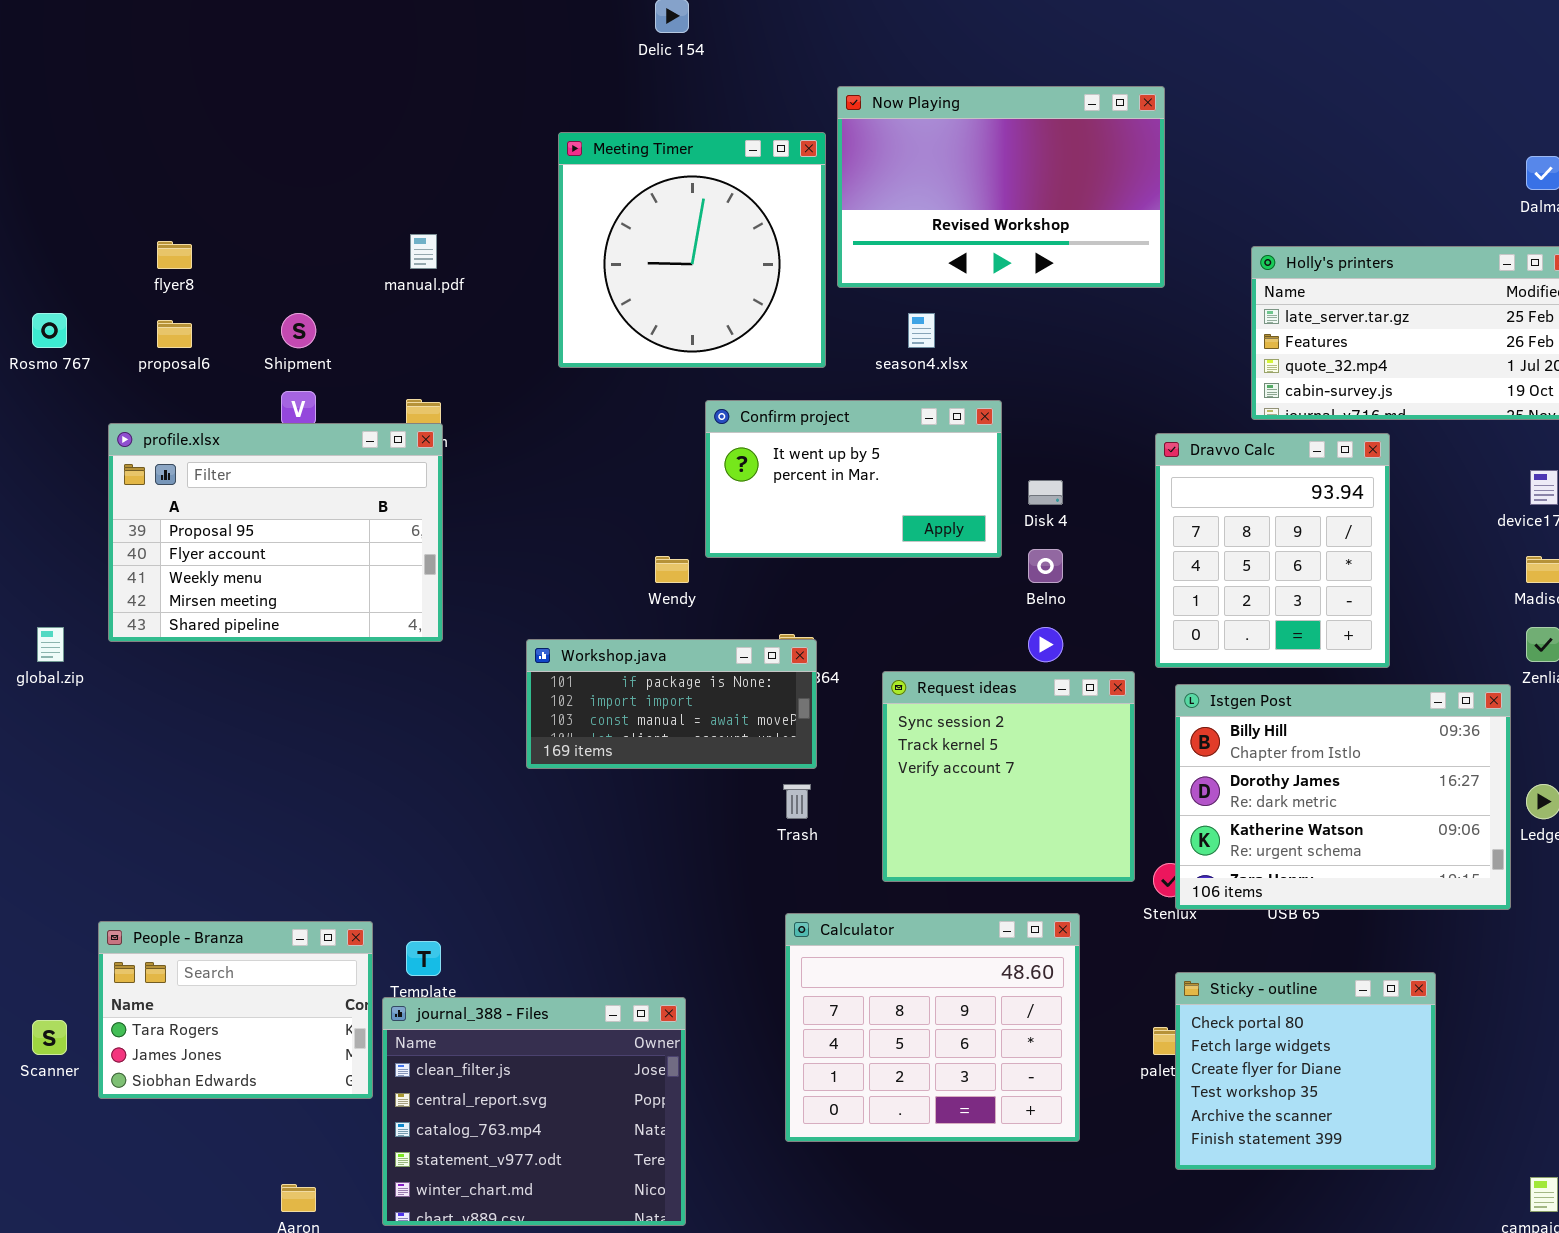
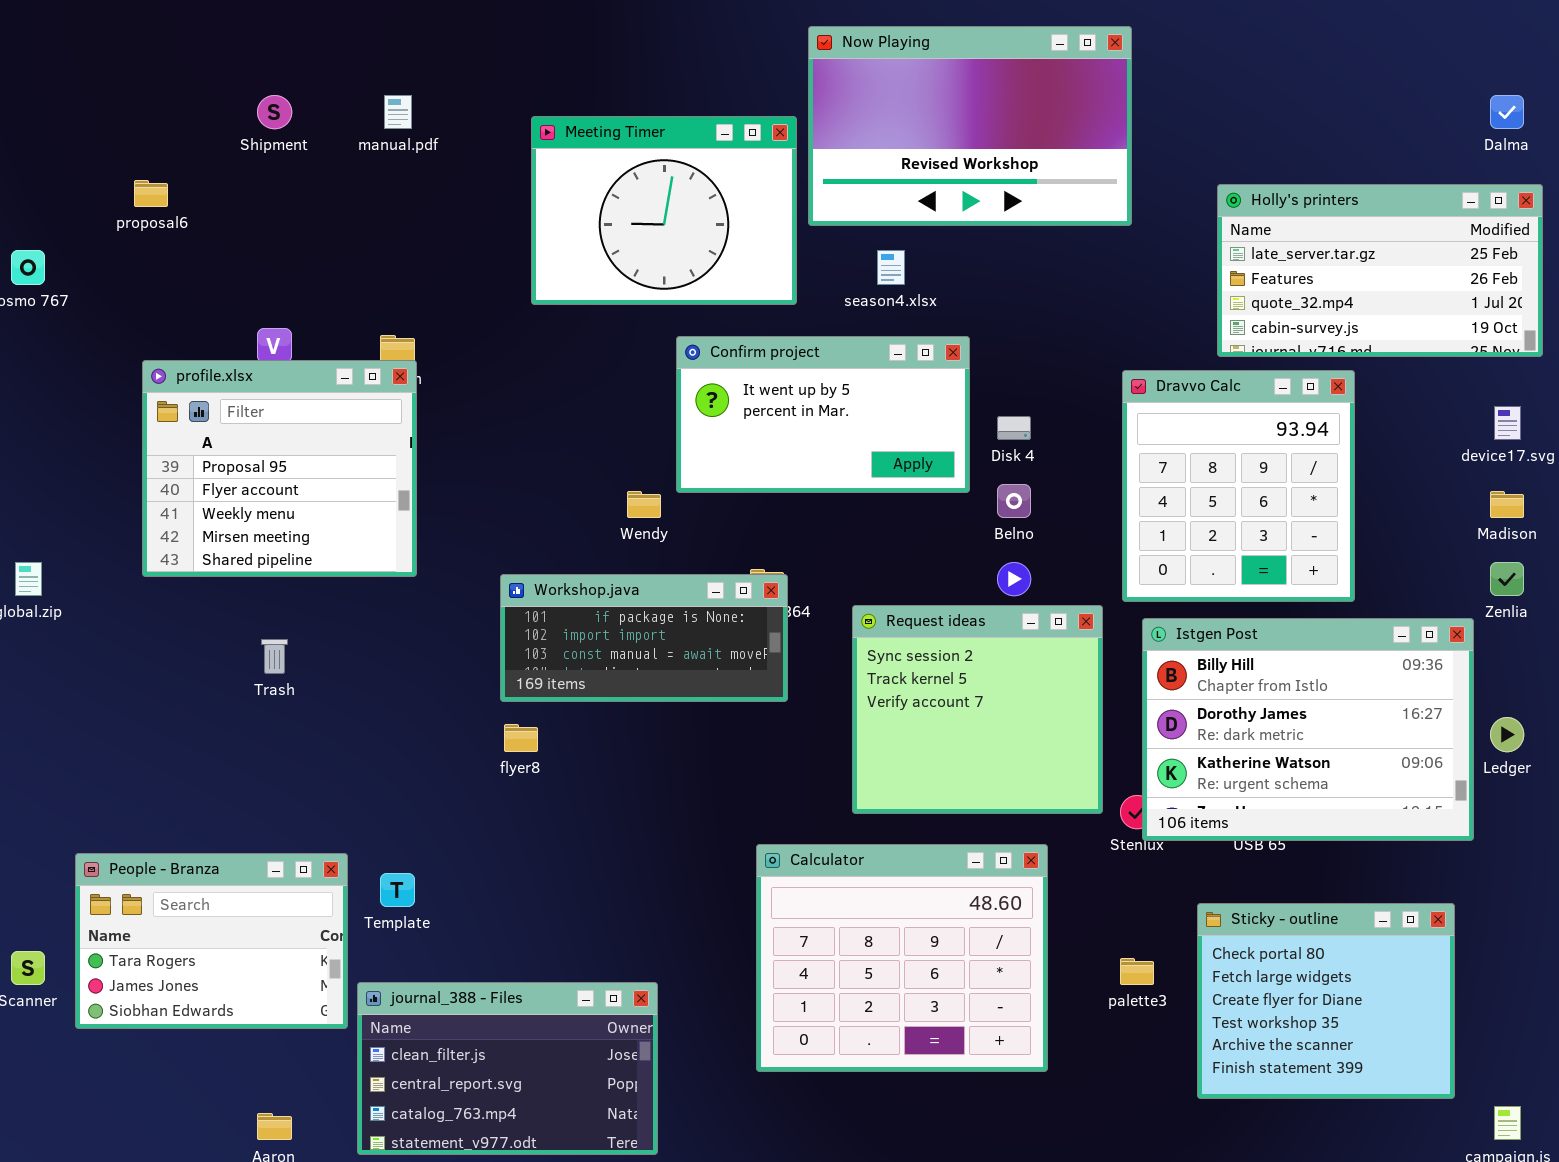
Meeting Timer: [558,132,826,368] -> [531,116,797,305], resized
manual.pdf: [410,234,437,269] -> [384,95,412,129], moved
flyer8: [157,241,192,269] -> [504,724,538,752], moved
Shipment: [281,313,316,348] -> [257,95,292,129], moved
proposal6: [157,320,192,348] -> [134,180,168,207], moved
profile.xlsx: [108,423,443,642] -> [142,360,417,577], resized
Trash: [783,784,811,819] -> [261,639,288,674], moved
Sticky - outline: [1175,972,1436,1170] -> [1197,903,1455,1099], moved
journal_388 - Files: [382,997,686,1226] -> [357,982,658,1155], resized

